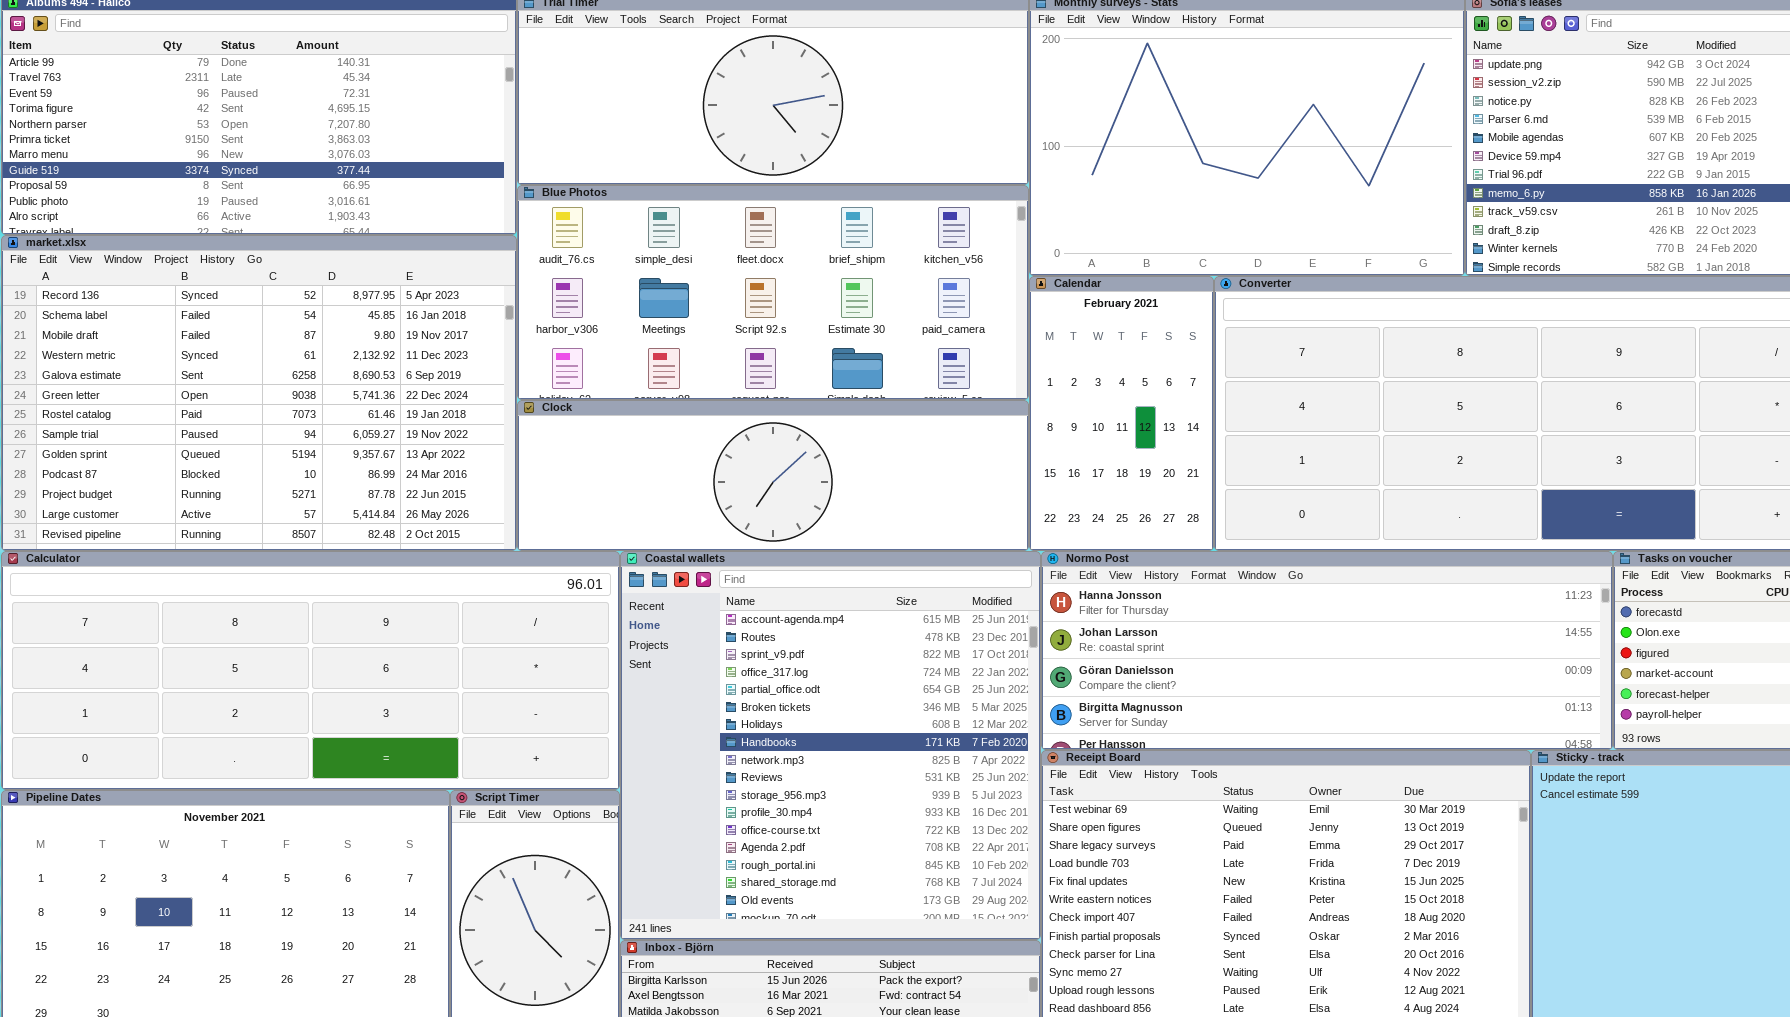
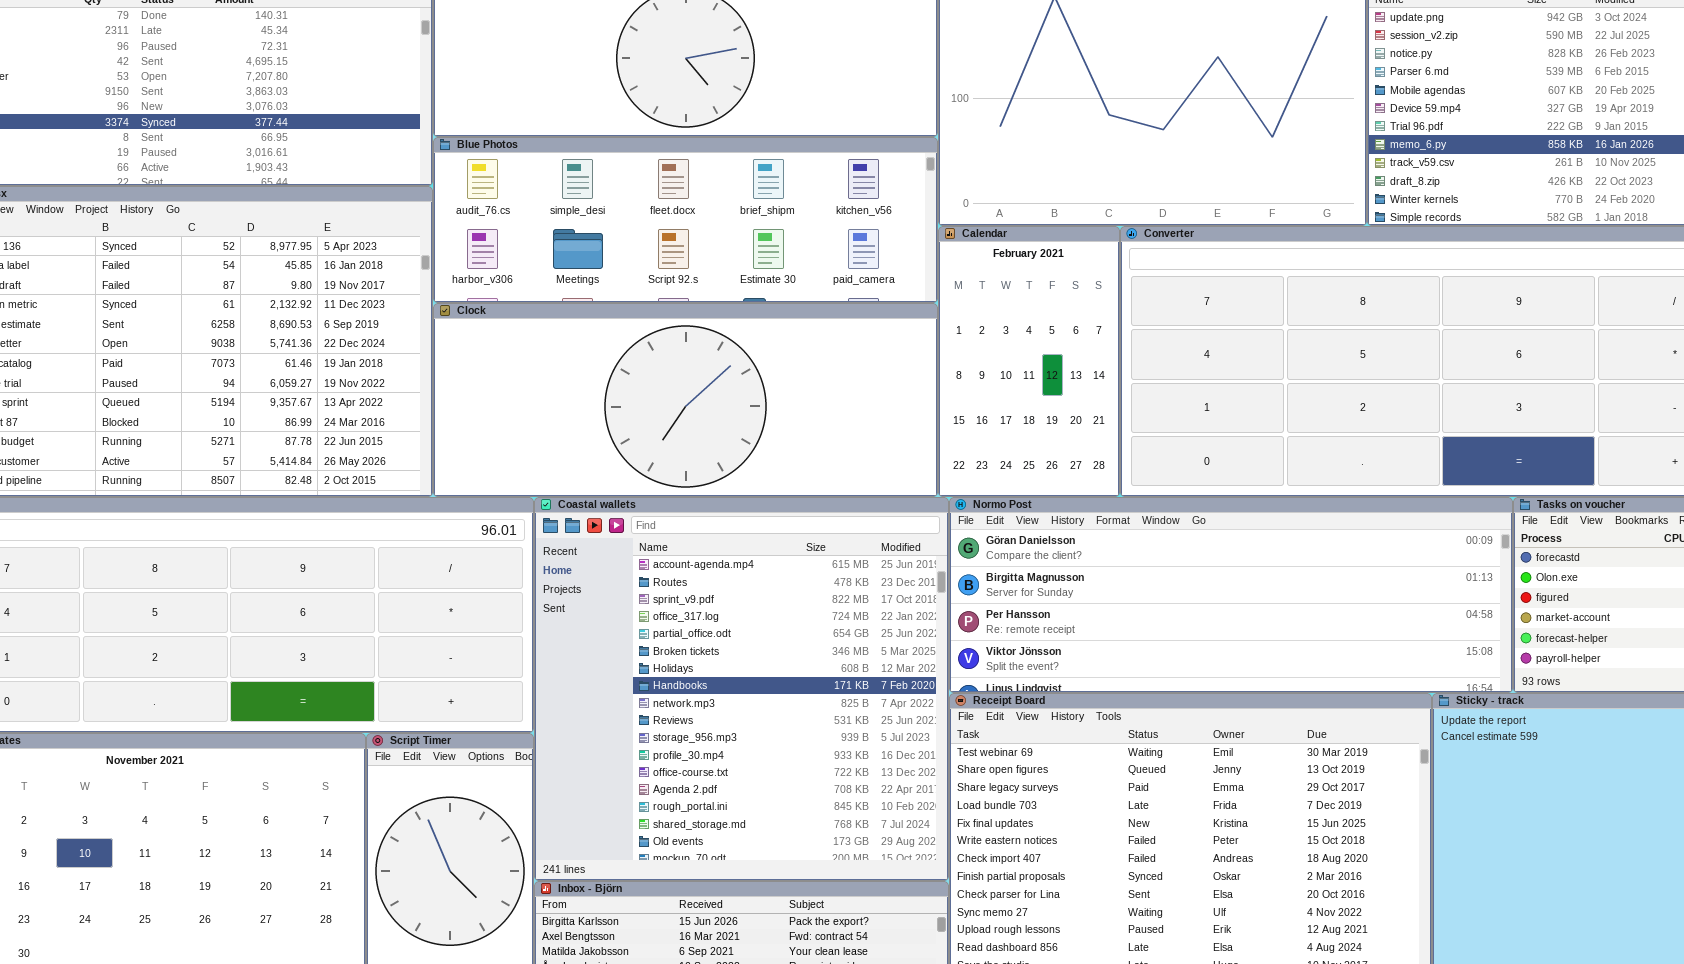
Blue Photos: [517,185,1029,400] -> [433,137,938,303], resized
Clock: [517,400,1029,551] -> [433,303,938,497], resized
Normo Post: [1041,551,1613,750] -> [949,497,1513,693], scrolled down 2 rows

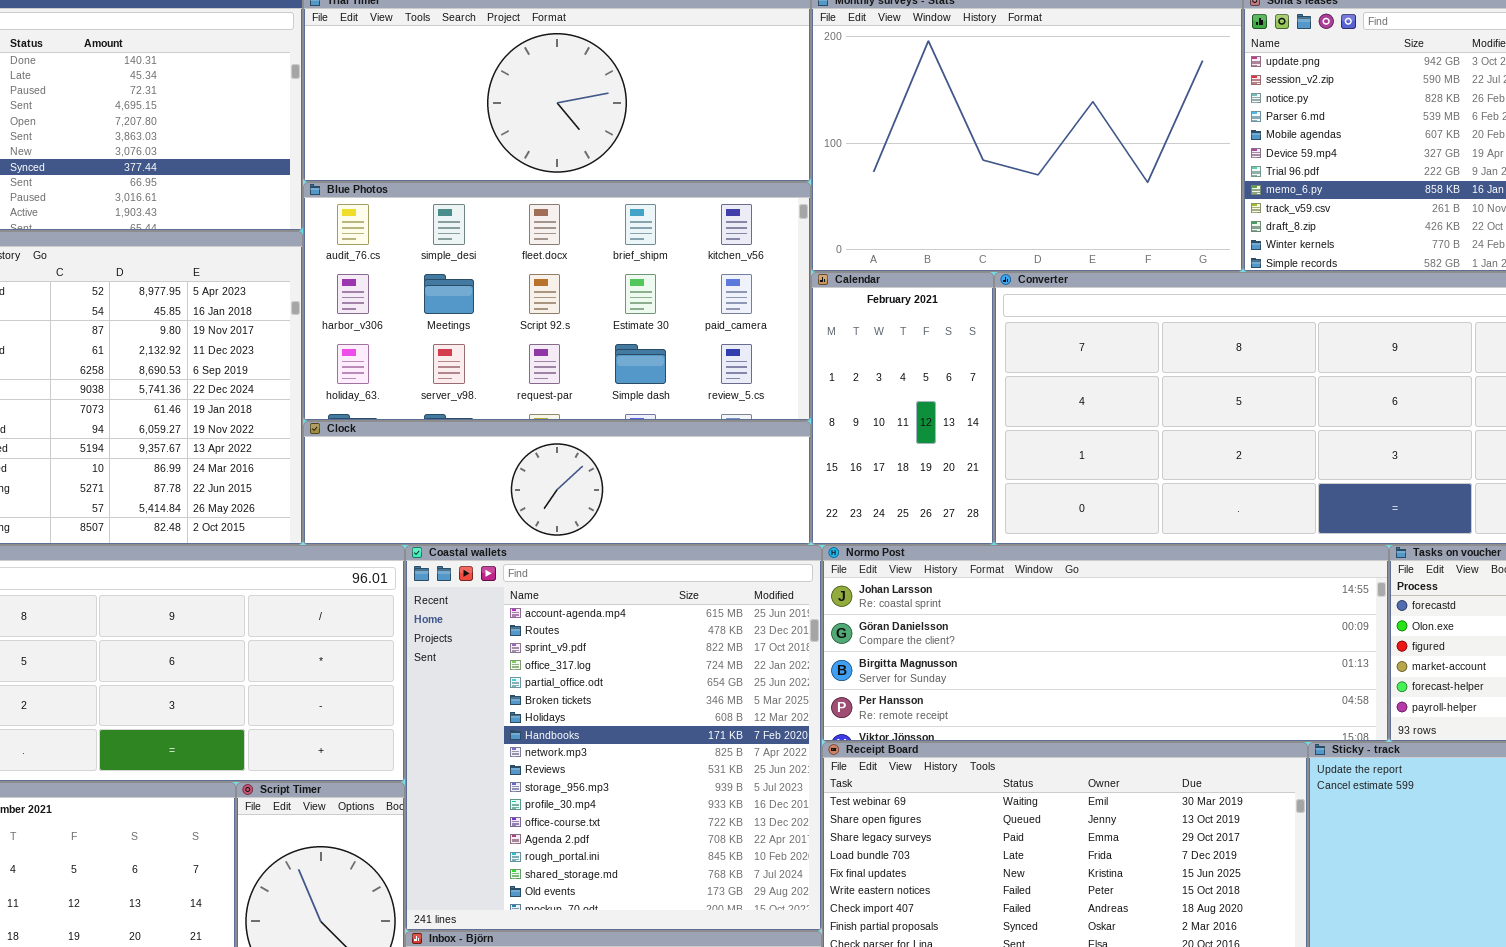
Blue Photos: [433,137,938,303] -> [303,182,811,421], resized
Clock: [433,303,938,497] -> [303,421,811,545], resized
Normo Post: [949,497,1513,693] -> [822,545,1389,742], scrolled up 1 row

